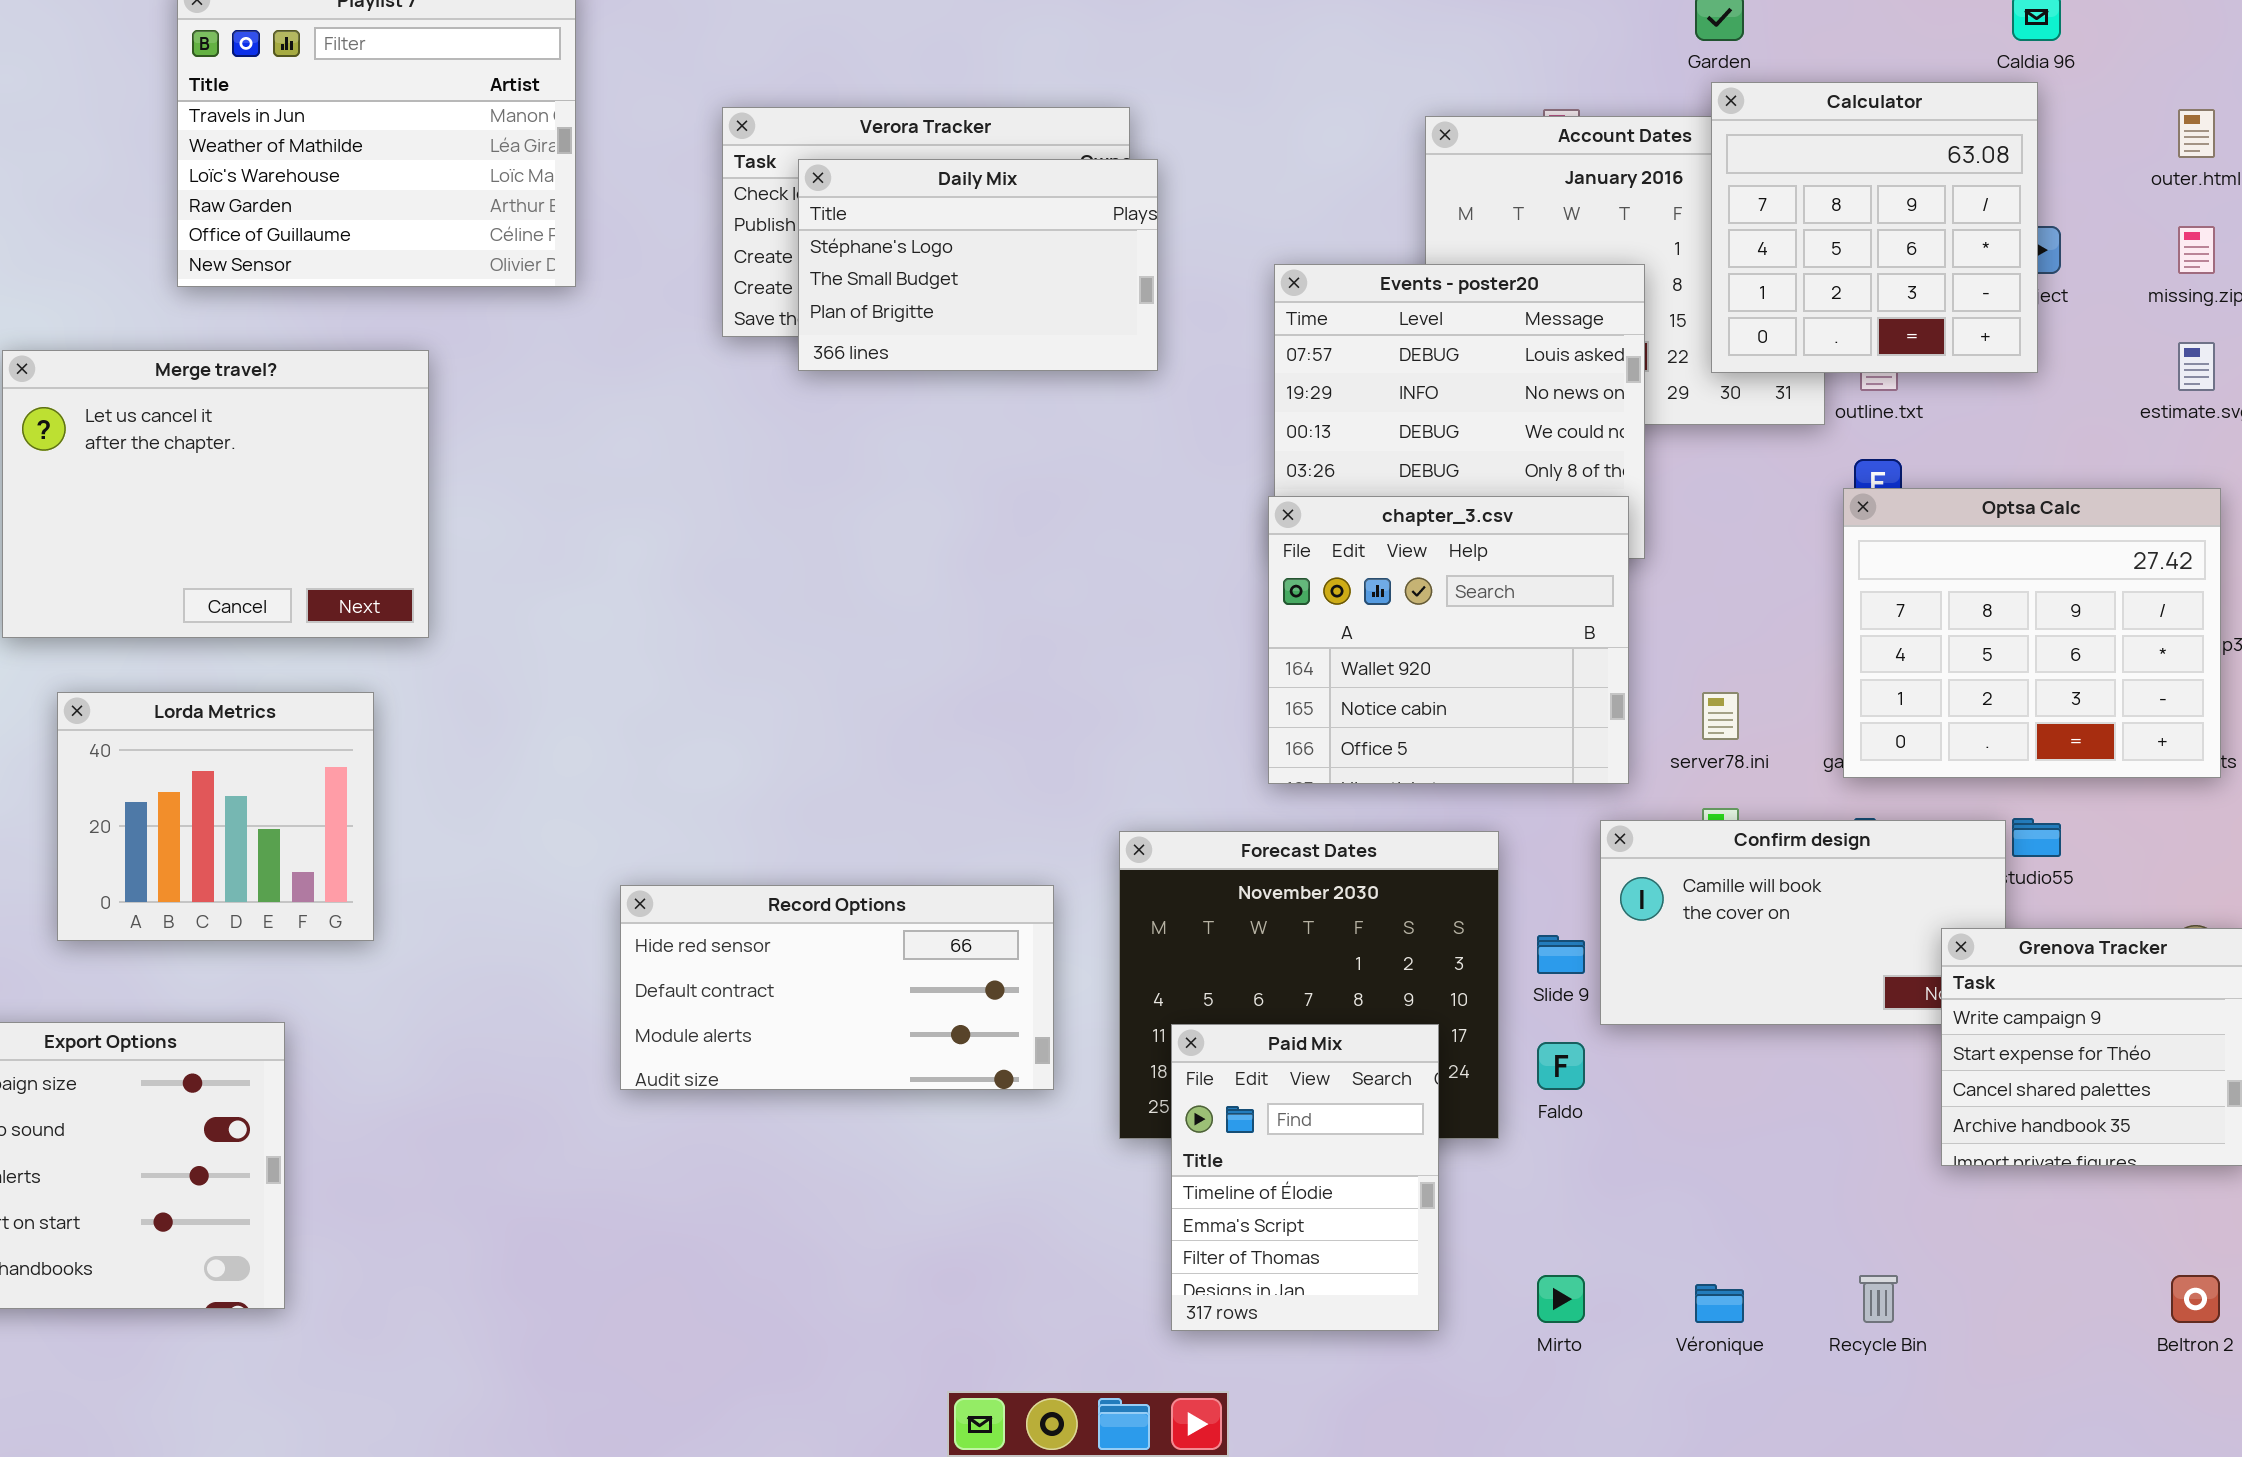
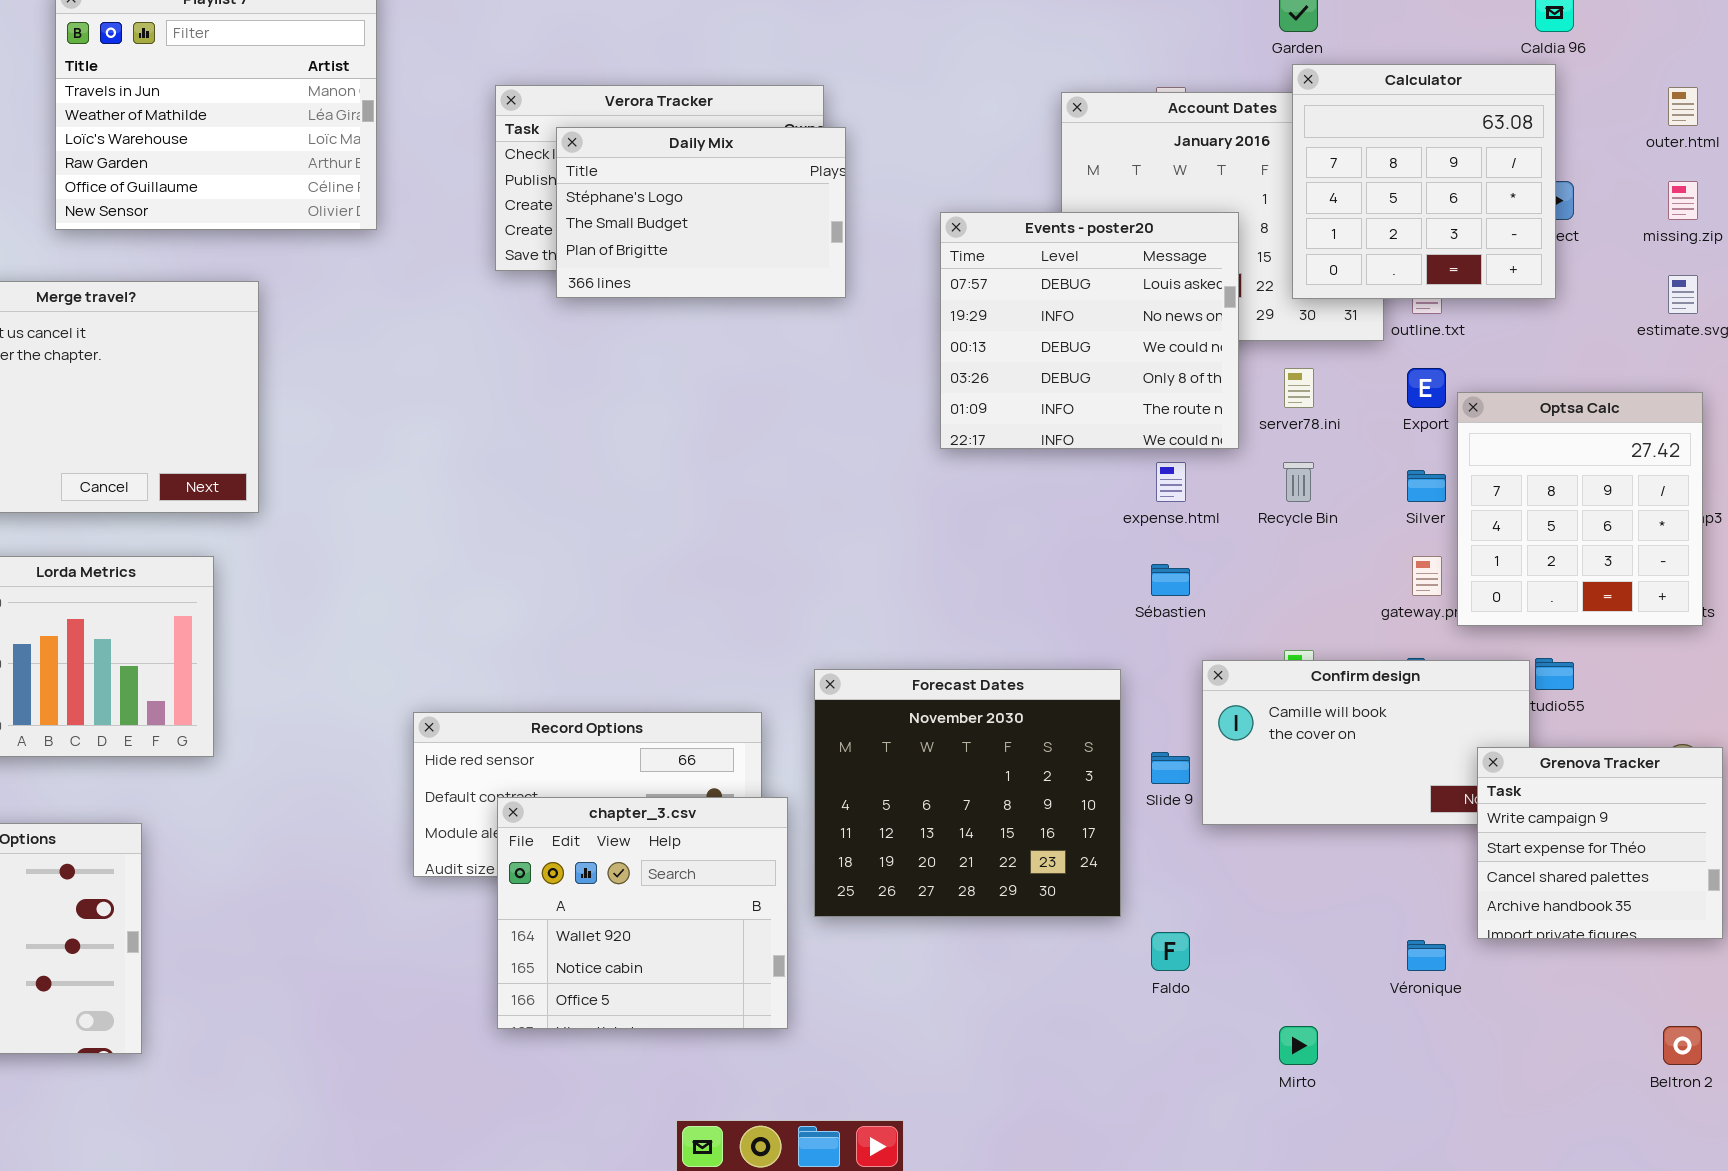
Optsa Calc: [1843,488,2221,778] -> [1457,392,1703,626], resized
chapter_3.csv: [1268,496,1629,784] -> [497,797,788,1029], moved
server78.ini: [1702,692,1739,740] -> [1284,368,1314,408], moved
Paid Mix: [1171,1024,1439,1331] -> none, closed
Faldo: [1537,1042,1585,1090] -> [1151,932,1190,971], moved
Mirto: [1537,1275,1585,1323] -> [1279,1026,1318,1065], moved
Recycle Bin: [1859,1275,1898,1323] -> [1283,462,1314,502], moved
Véronique: [1695,1284,1744,1323] -> [1407,940,1446,971], moved

